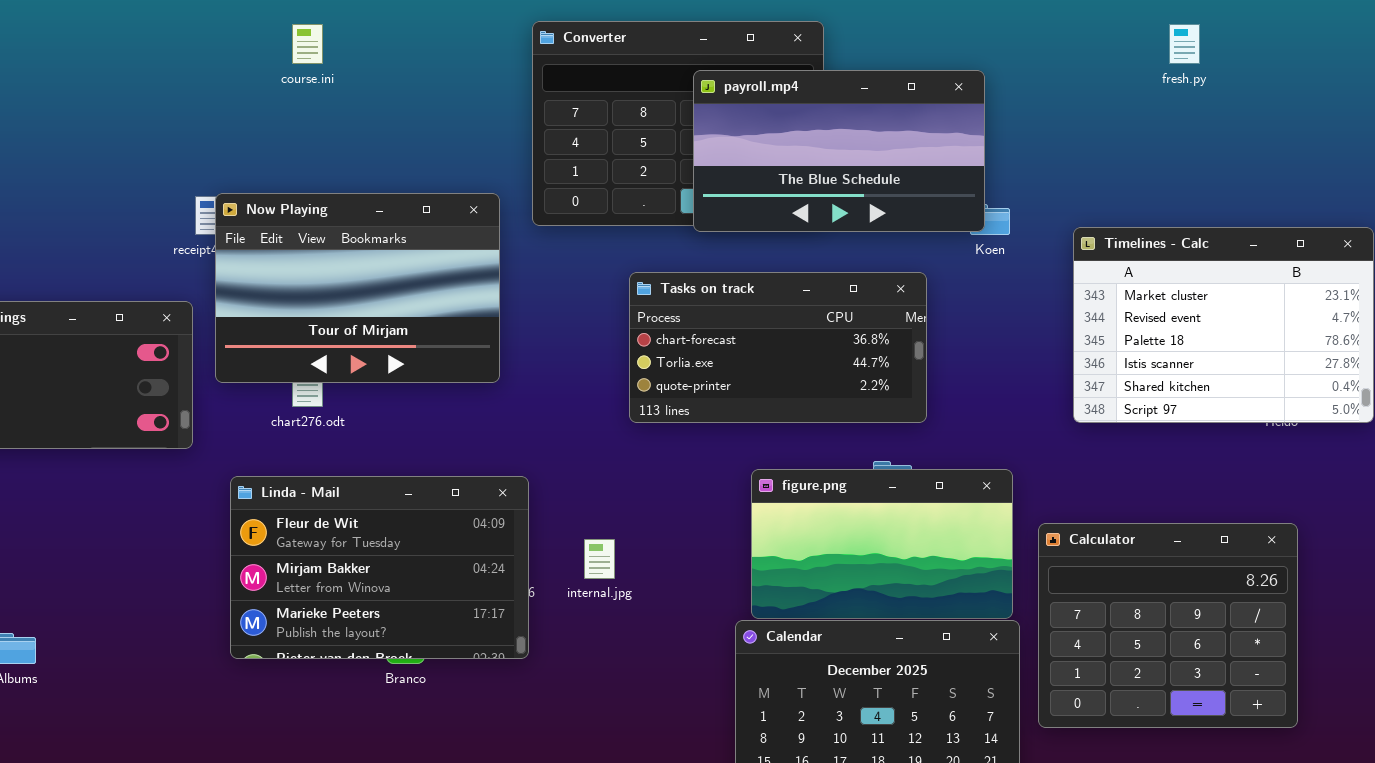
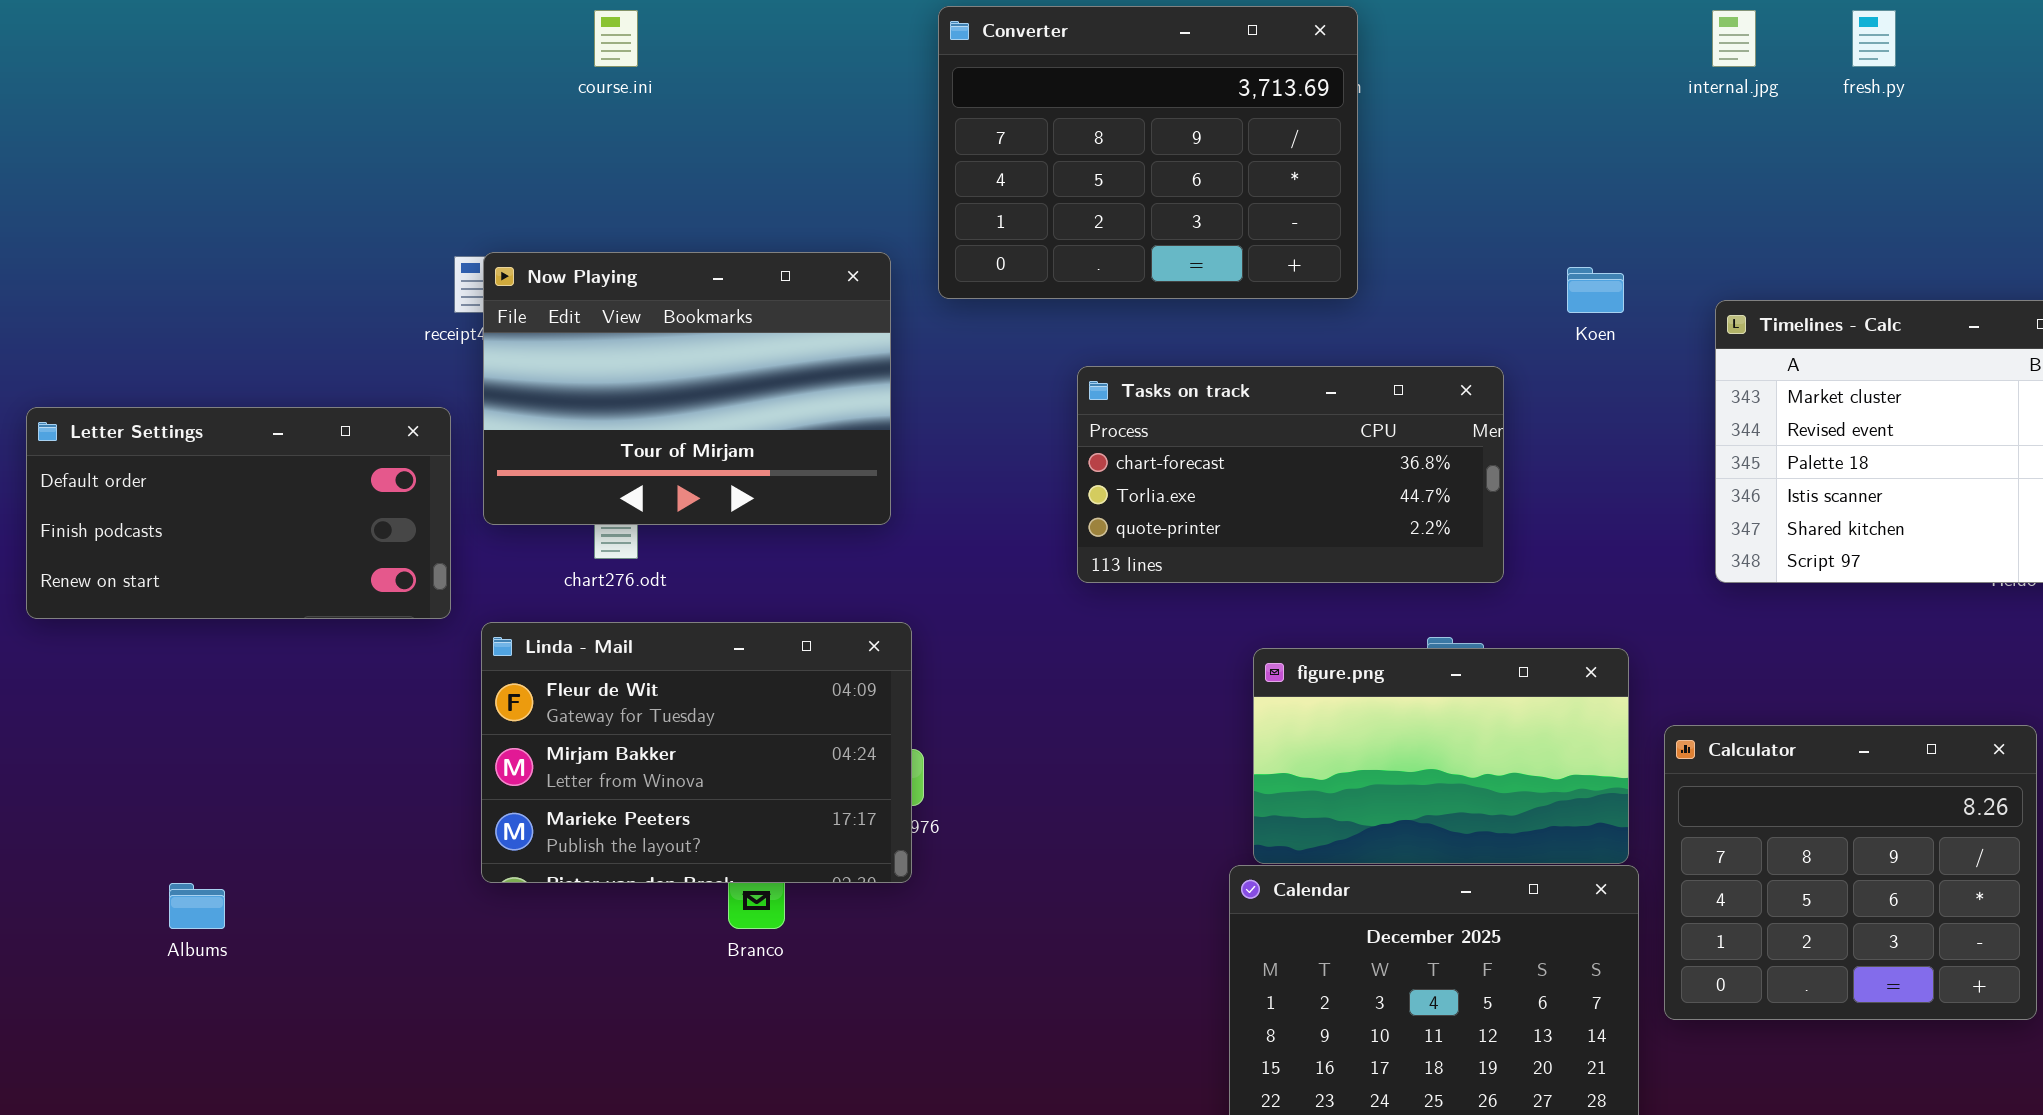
payroll.mp4: [693,70,985,232] -> none, closed
Linda - Mail: [230,476,529,659] -> [481,622,912,883], moved
internal.jpg: [584,539,615,579] -> [1712,10,1756,67], moved

